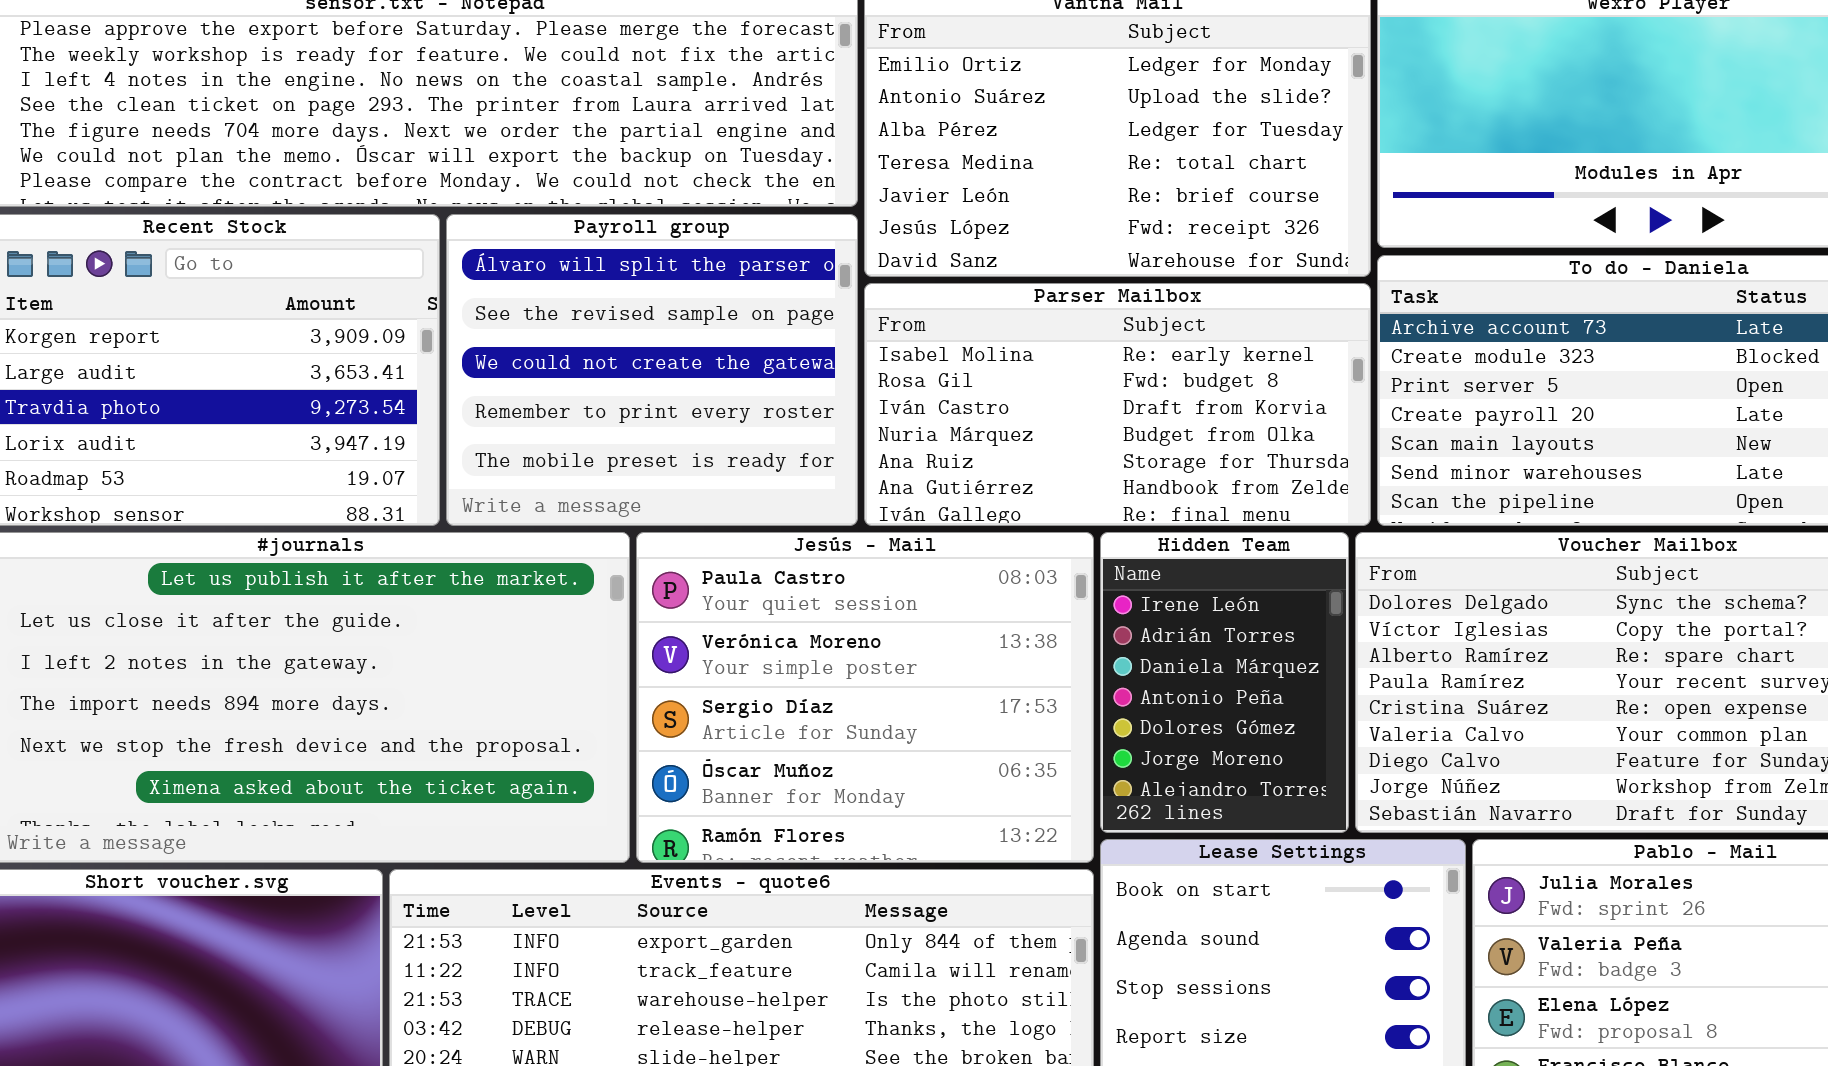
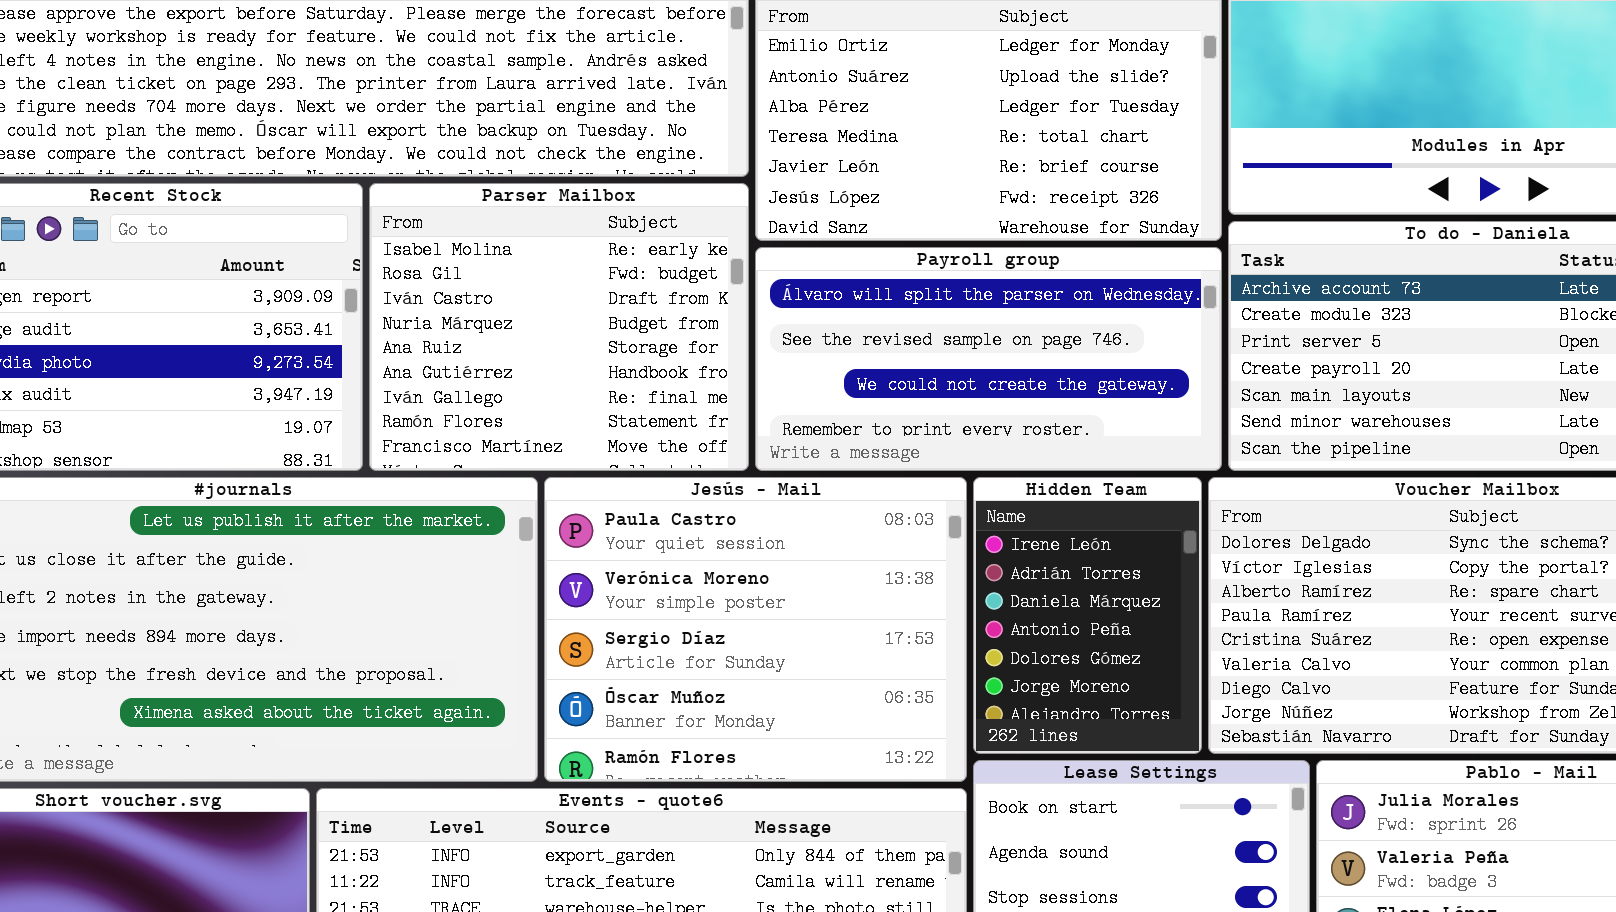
Payroll group: [446,214,858,526] -> [755,247,1222,471], moved, resized
Parser Mailbox: [864,283,1371,526] -> [369,183,749,471], moved, resized

